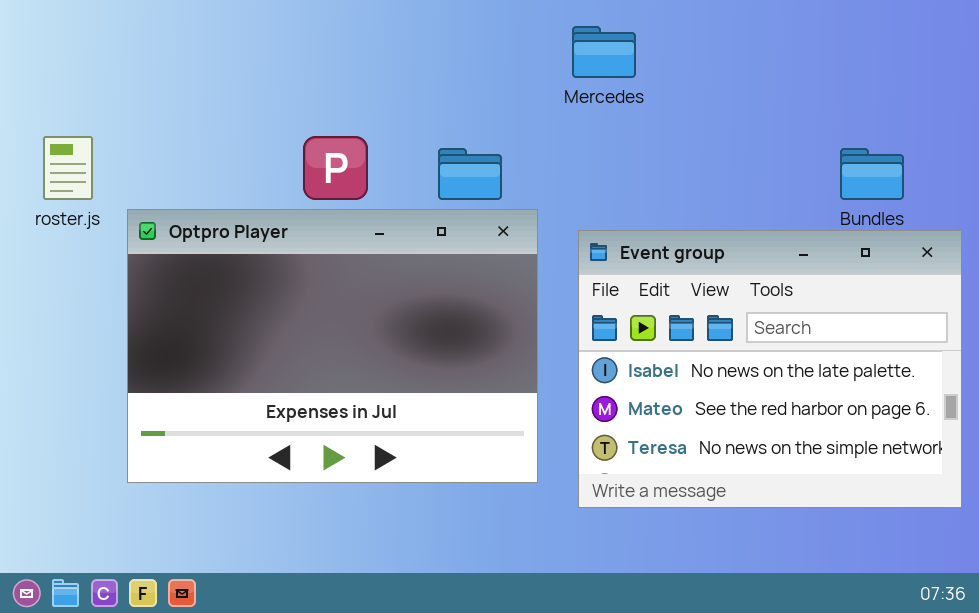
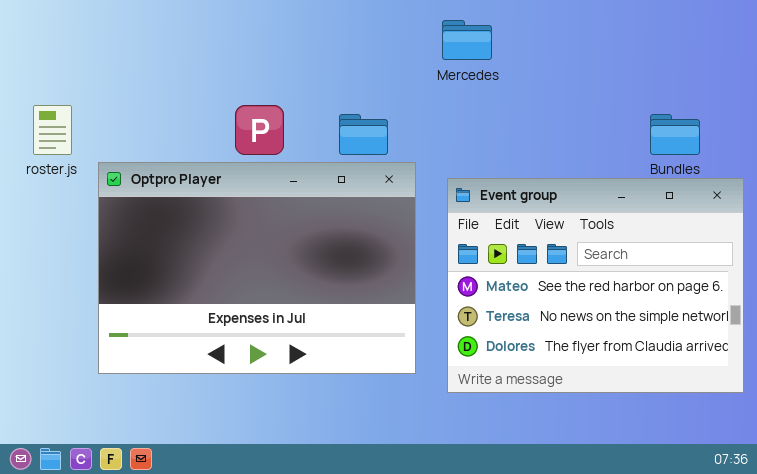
Event group: [578,230,962,508] -> [447,178,744,393], scrolled down 1 row

